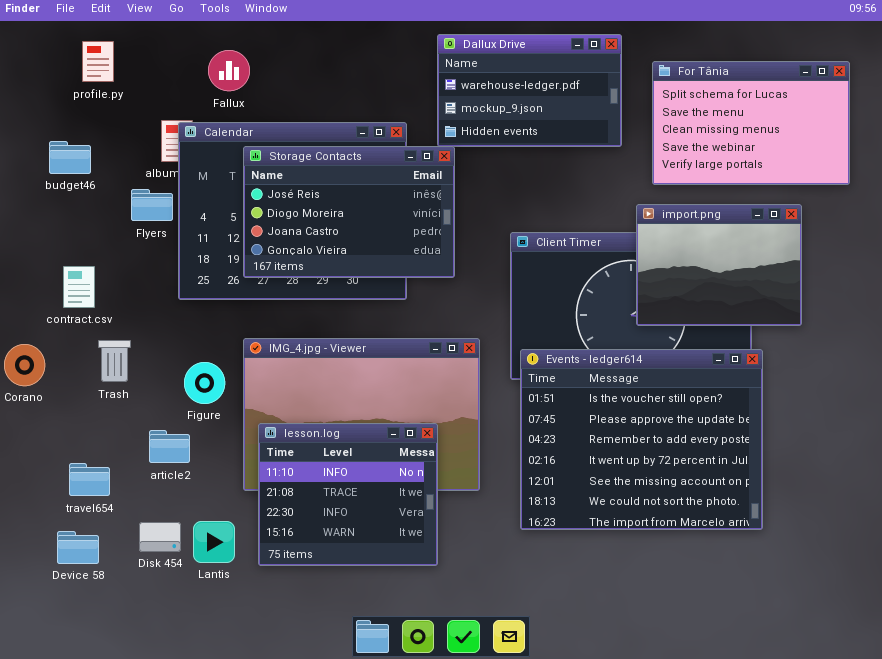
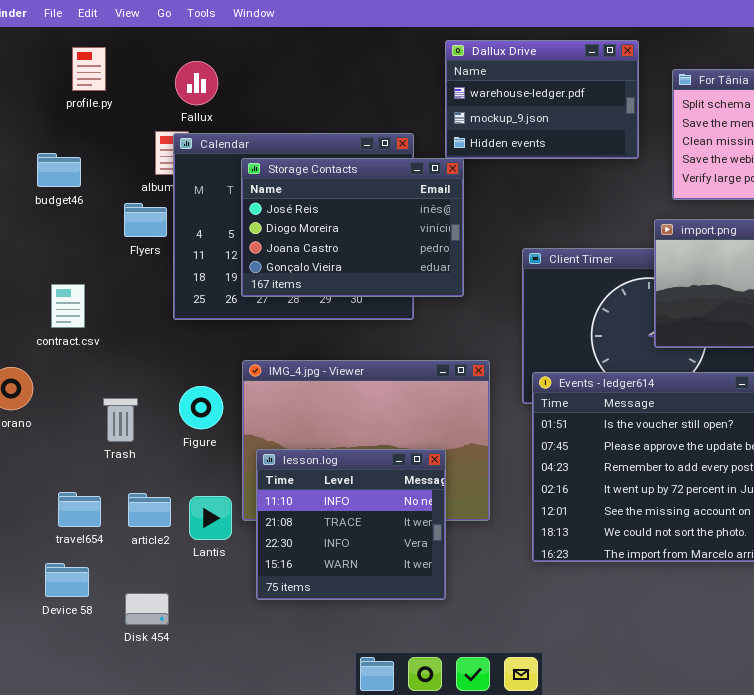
Fallux: [208,50,250,91] -> [175,61,218,105], moved
Trash: [98,340,131,382] -> [103,398,138,442], moved
article2: [149,430,190,463] -> [128,493,171,527], moved
Lantis: [193,521,235,563] -> [189,496,232,540], moved
Disk 454: [139,522,181,552] -> [125,593,169,625], moved

